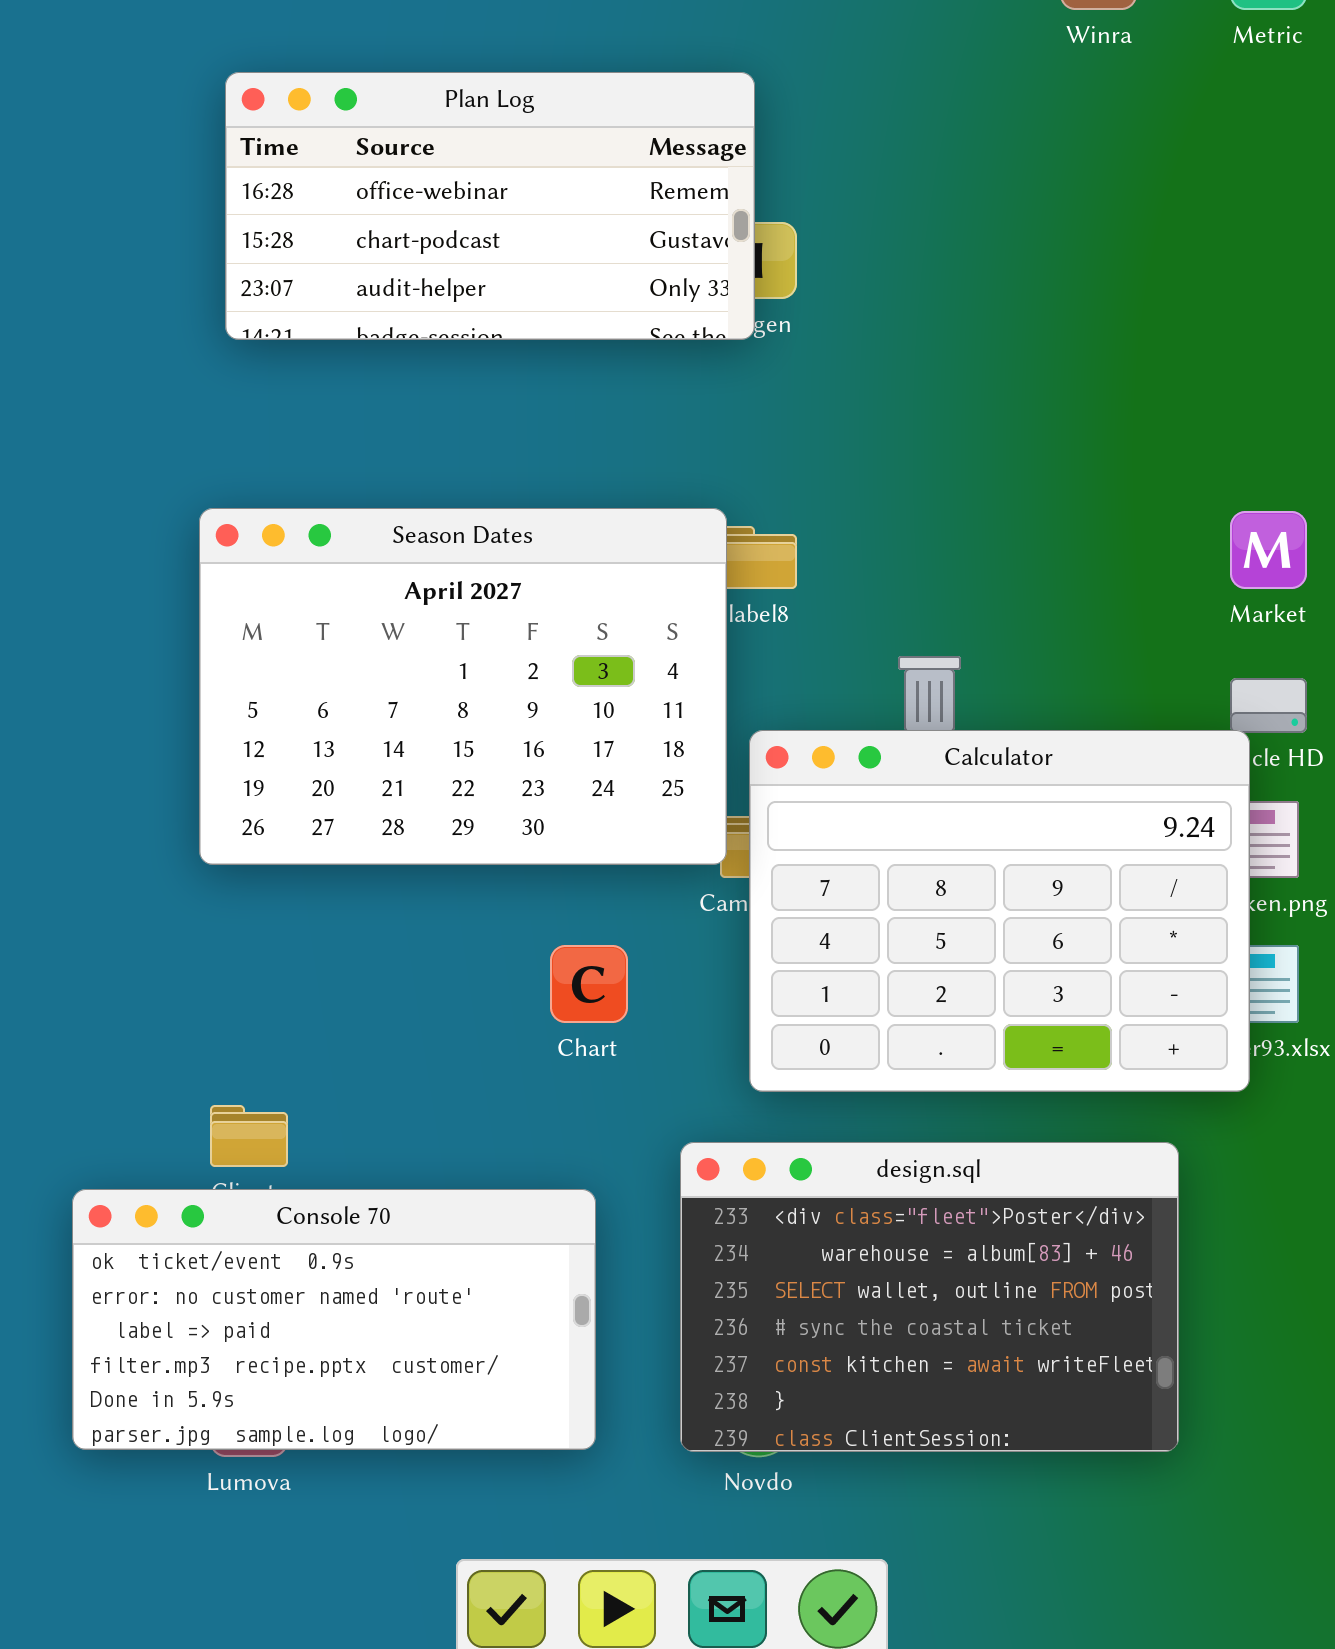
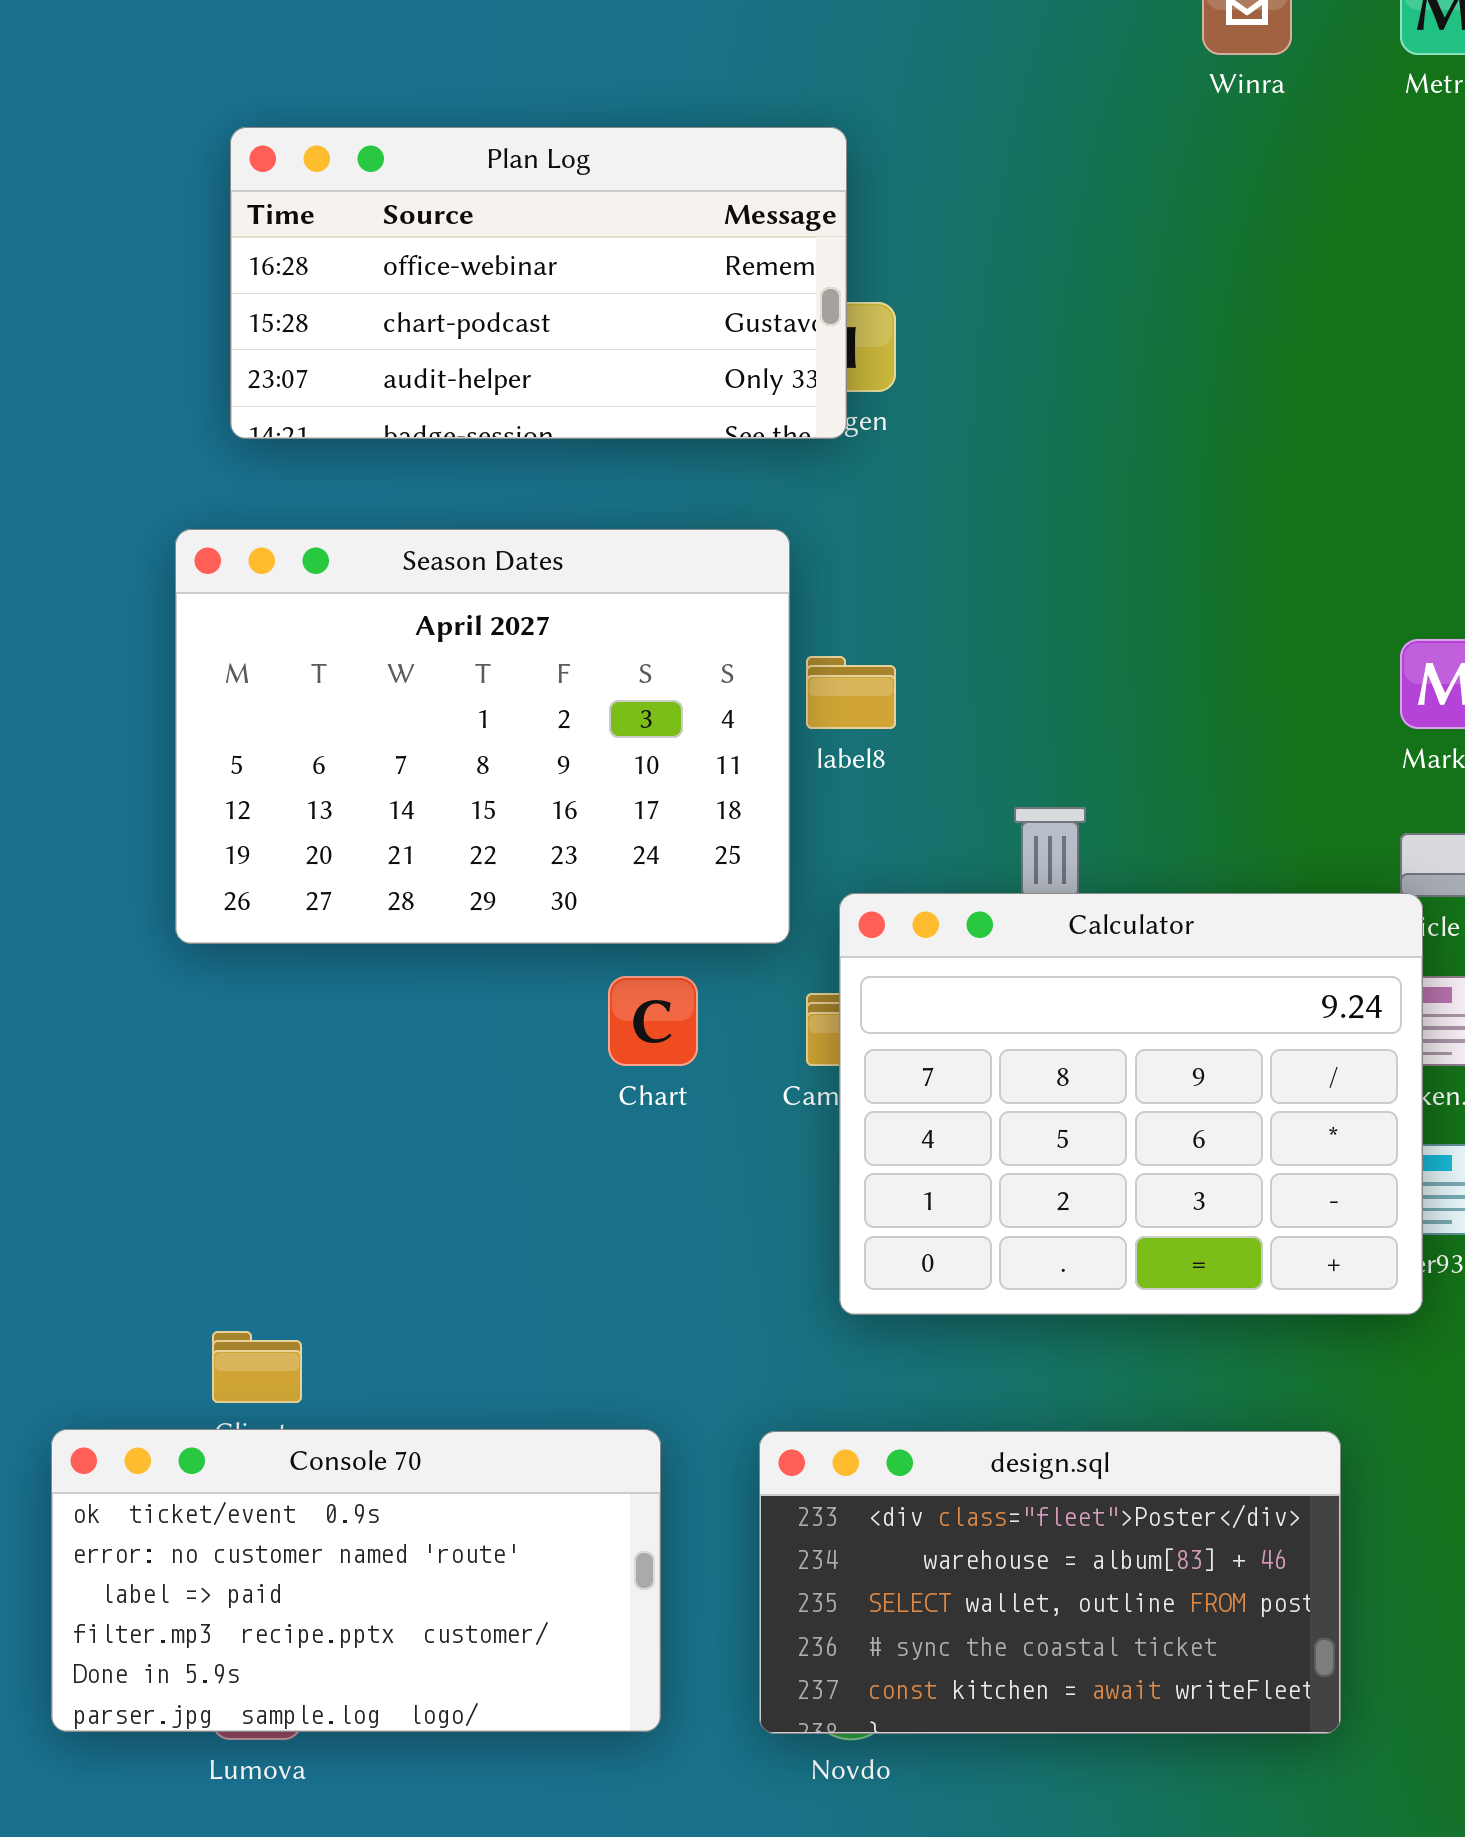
Season Dates: [199,508,727,865] -> [175,529,790,944], moved
Chart: [550,945,628,1023] -> [608,976,698,1066], moved
design.sql: [680,1142,1179,1452] -> [759,1431,1341,1734], resized

